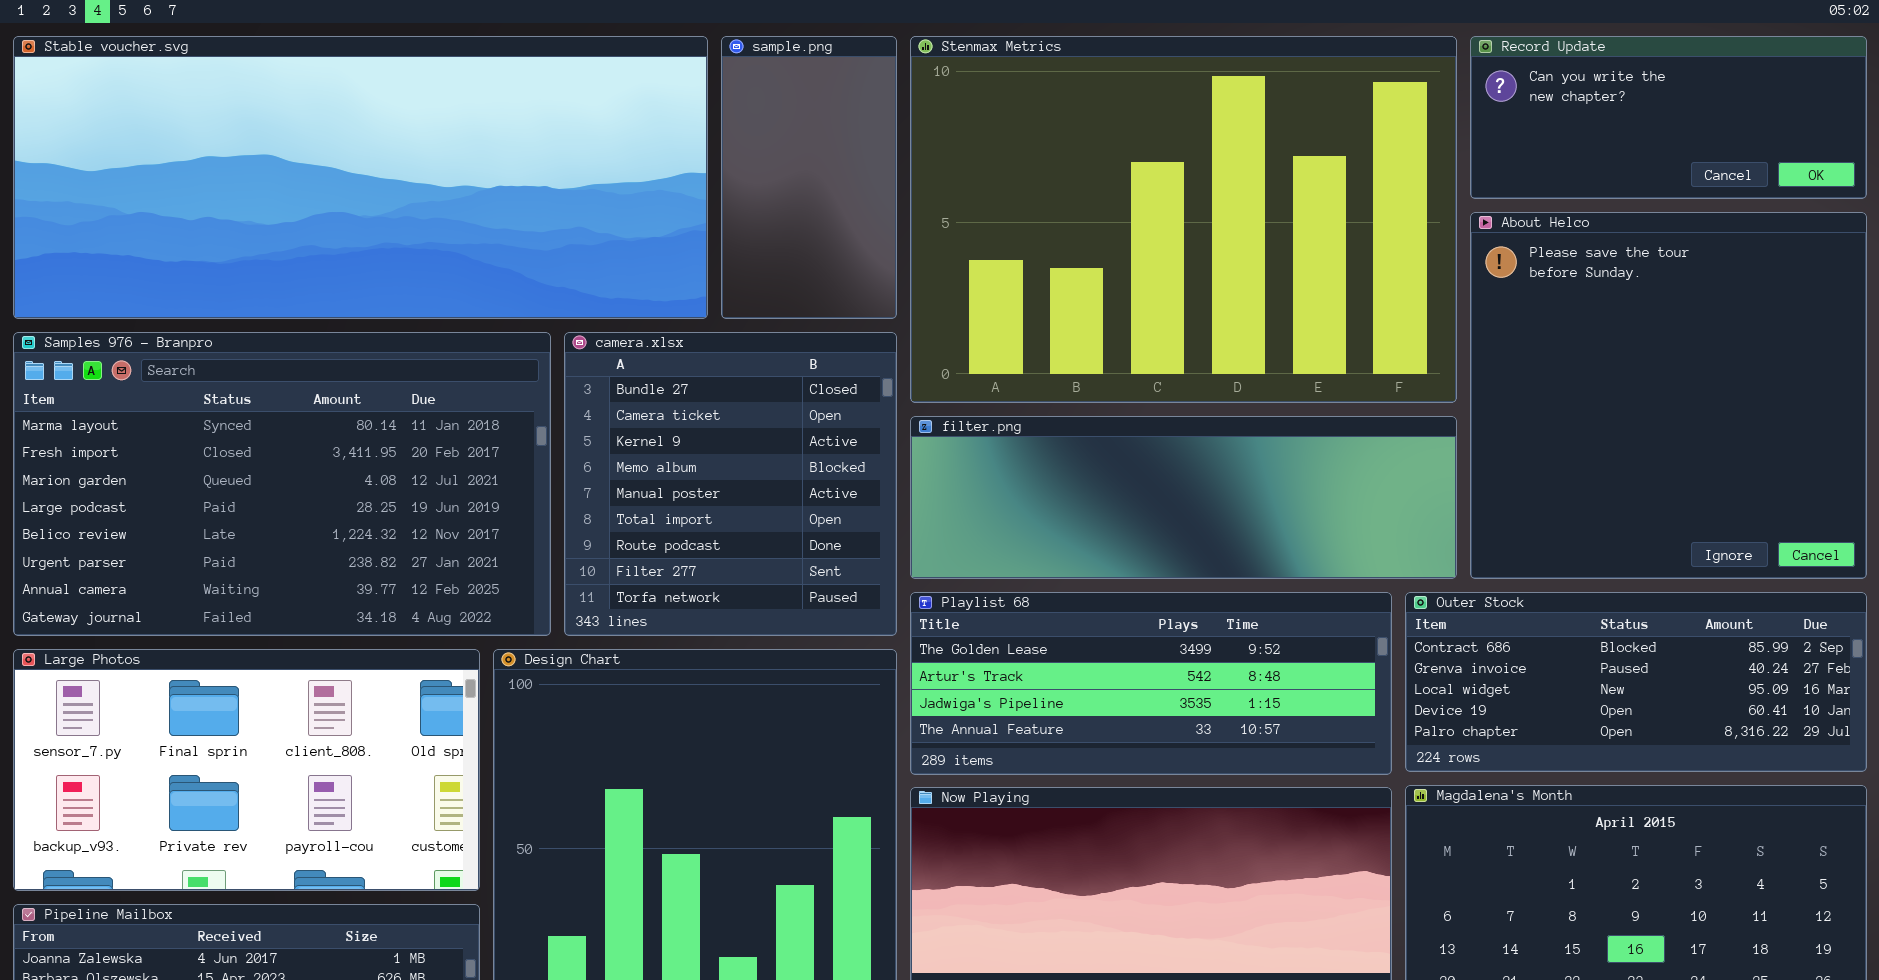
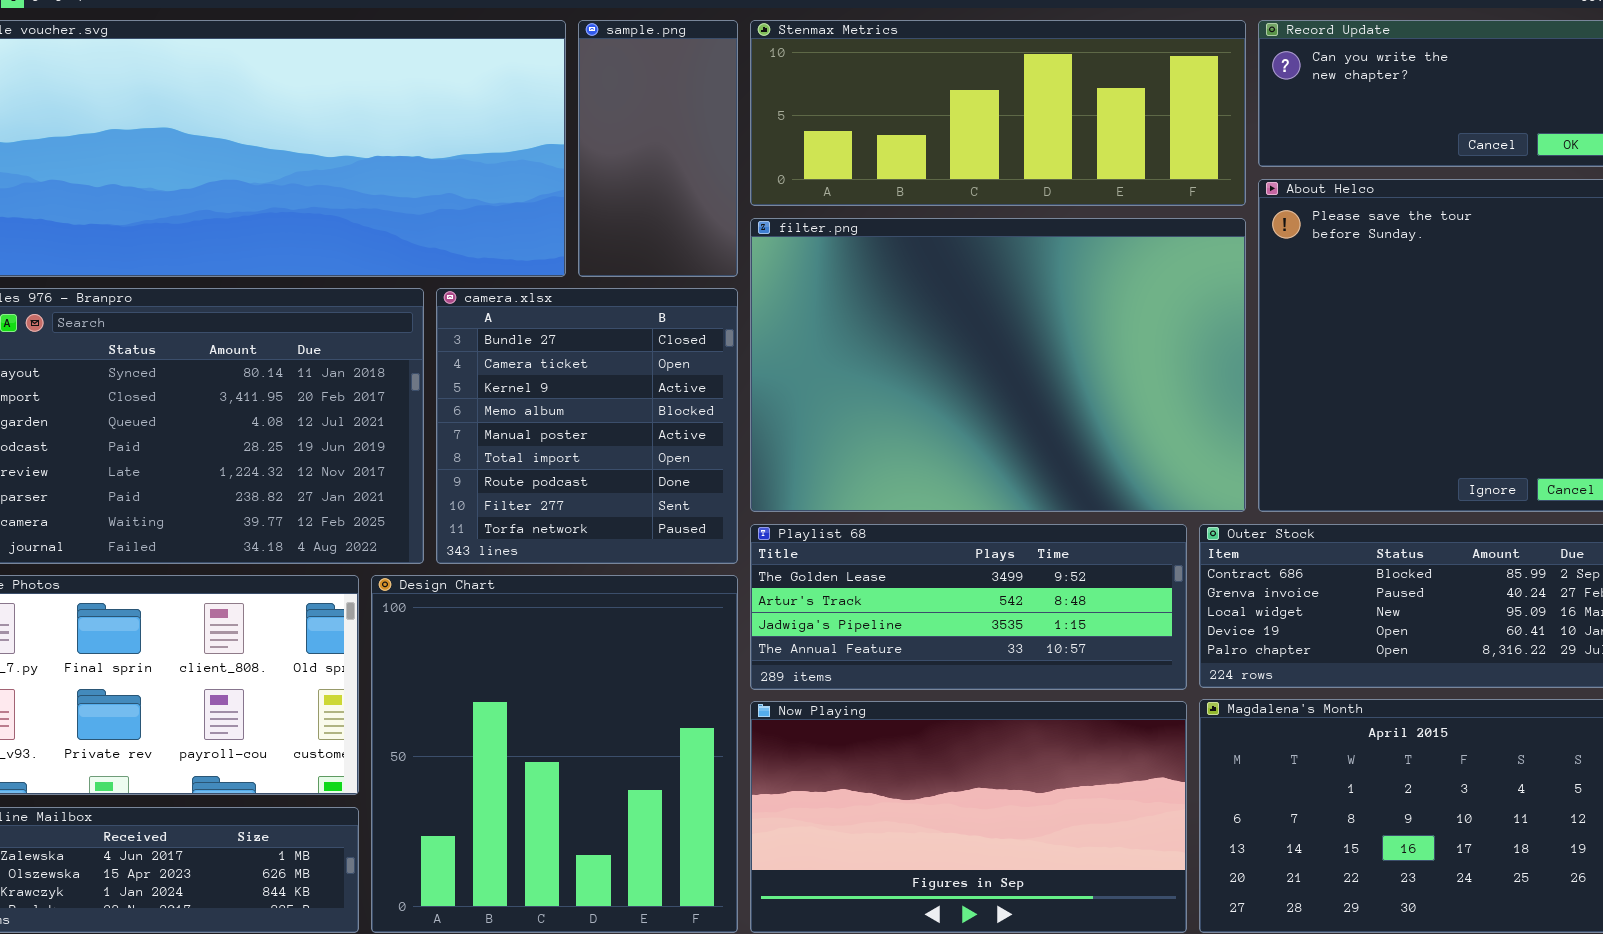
Stenmax Metrics: [910,36,1457,403] -> [750,20,1246,206], resized
filter.png: [910,416,1457,579] -> [750,218,1246,512], resized

